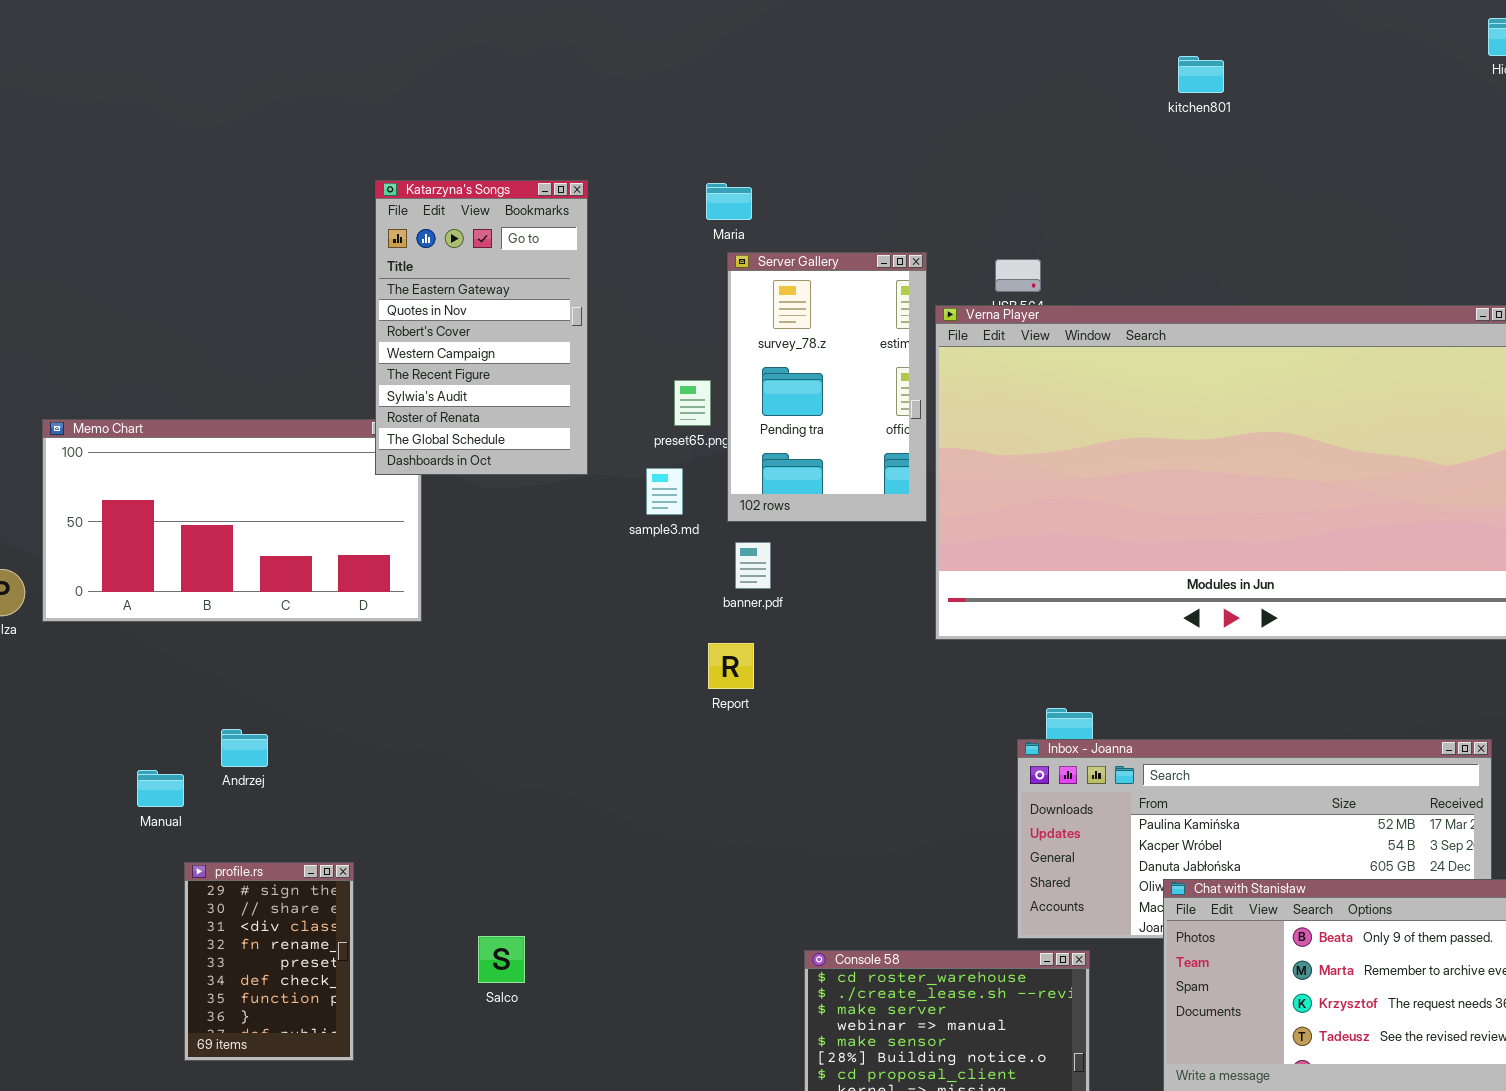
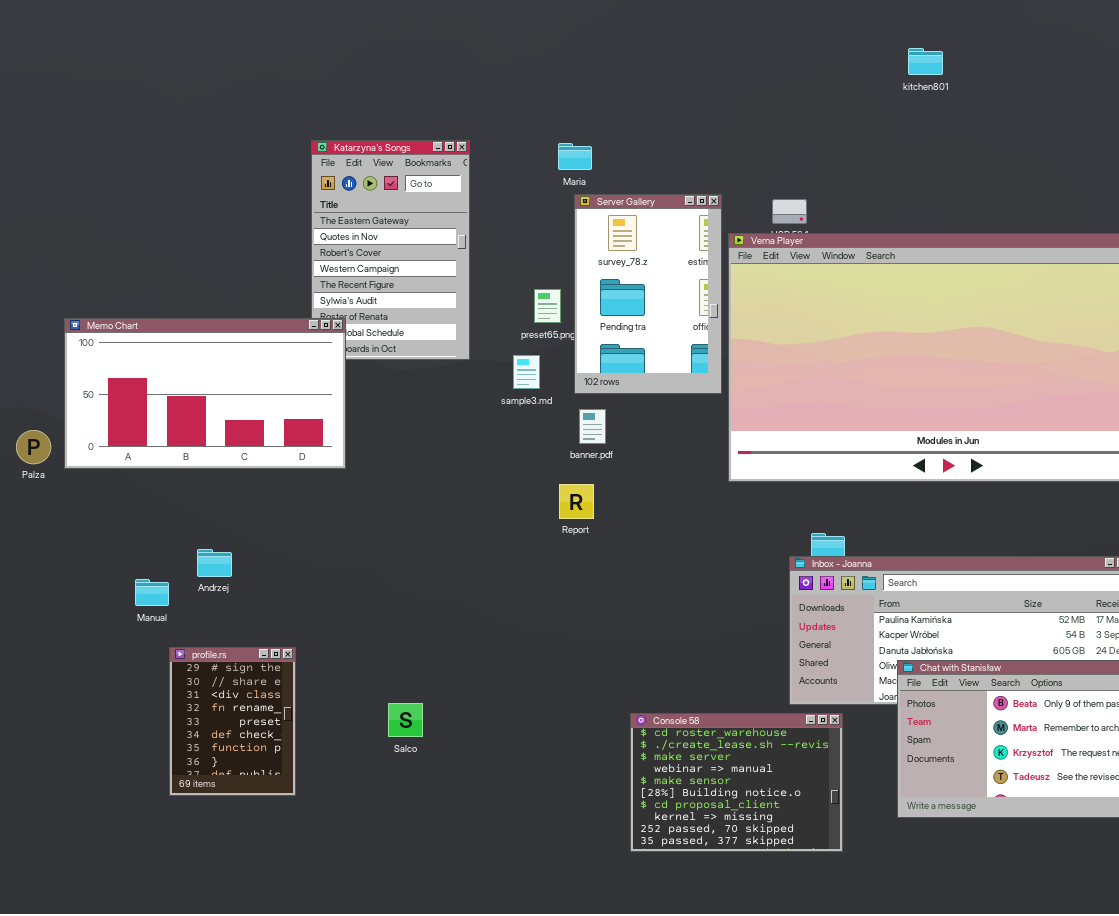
Memo Chart: [42,419,422,622] -> [64,318,346,469], raised

